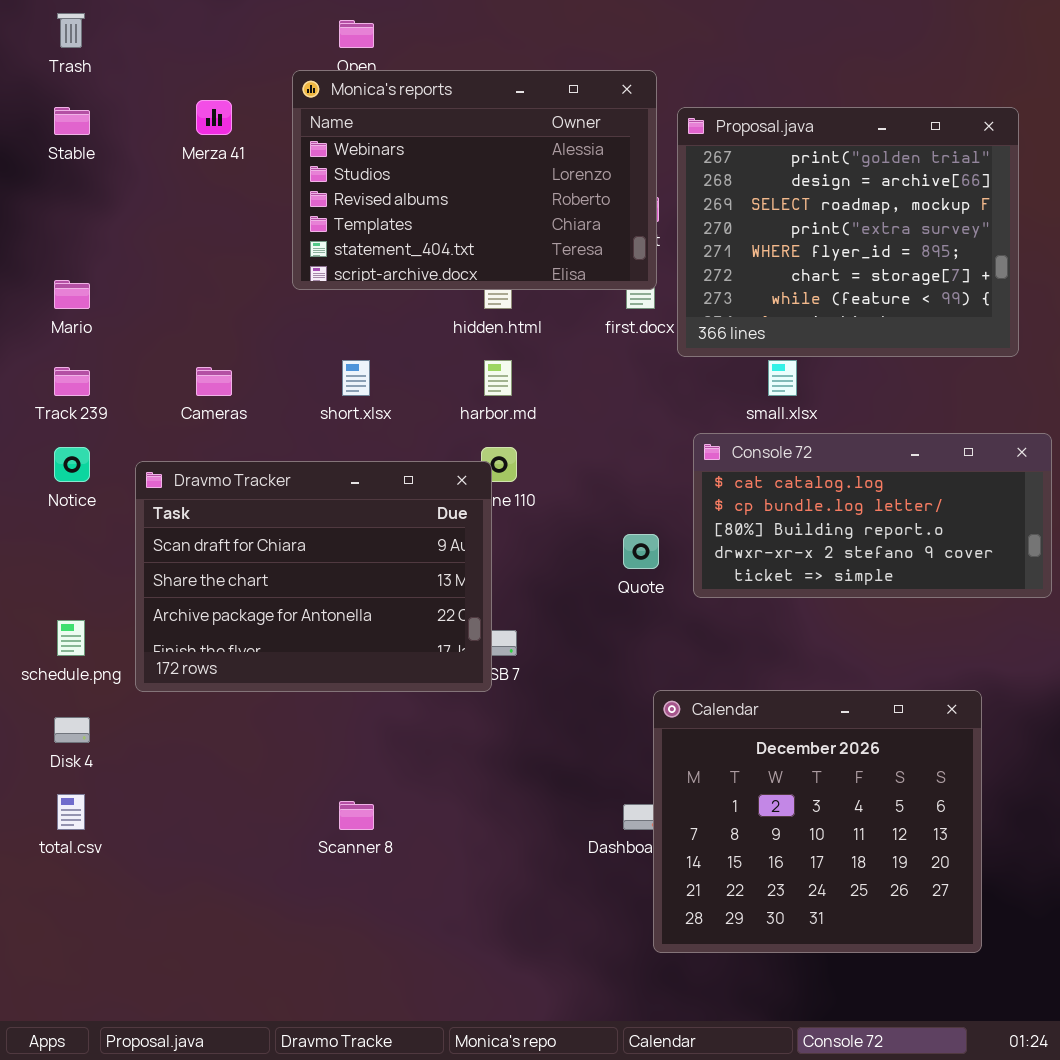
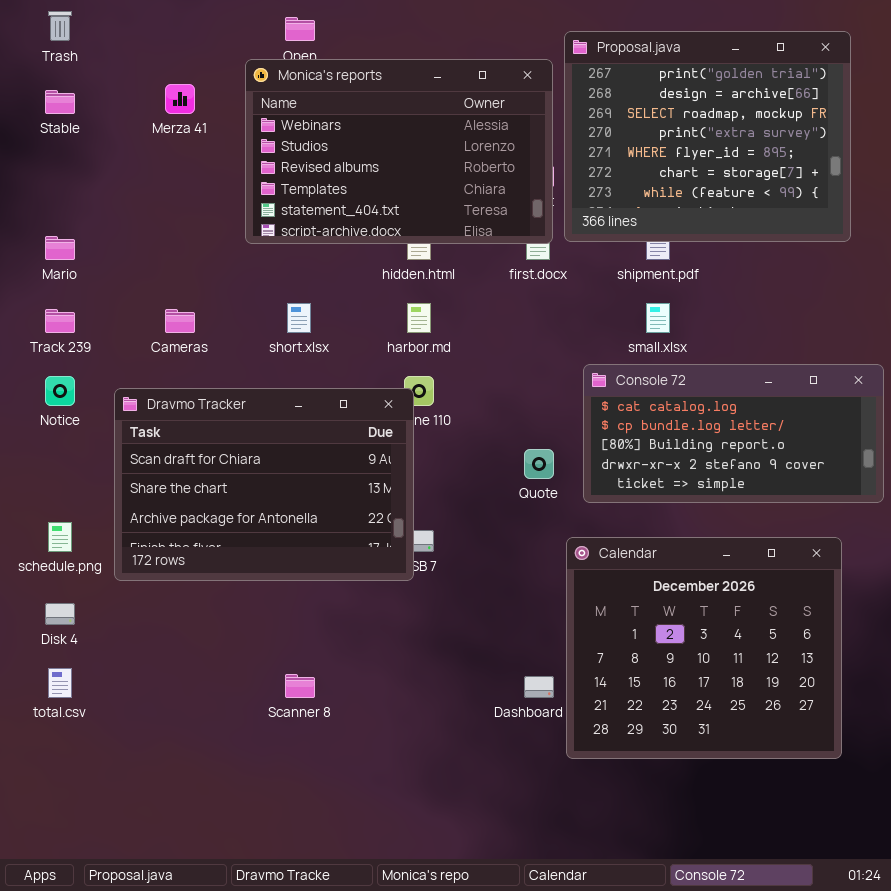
Proposal.java: [677,107,1019,357] -> [564,31,851,242], moved
Calendar: [653,690,982,953] -> [566,537,842,759], moved

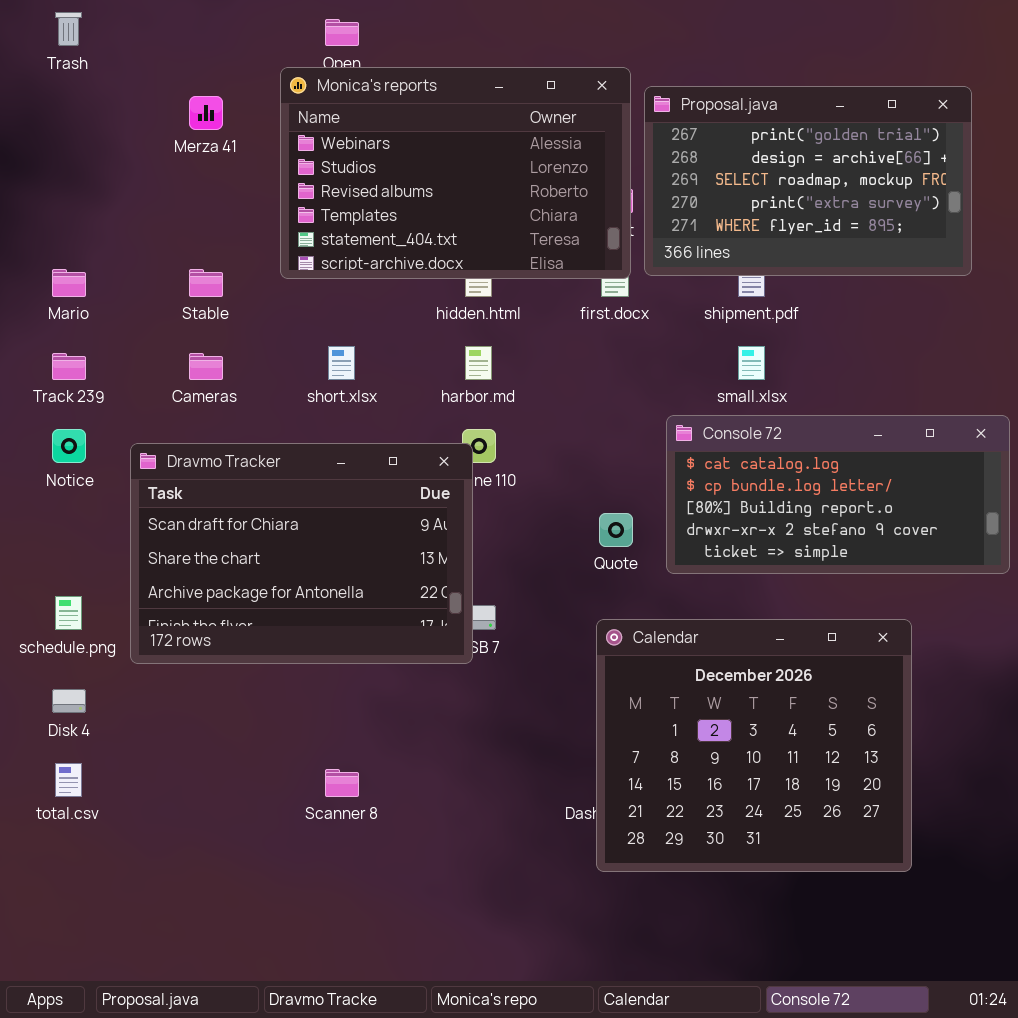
Proposal.java: [564,31,851,242] -> [644,86,972,276], resized
Stable: [45,90,75,114] -> [189,269,223,297], moved
Calendar: [566,537,842,759] -> [596,619,912,872], moved

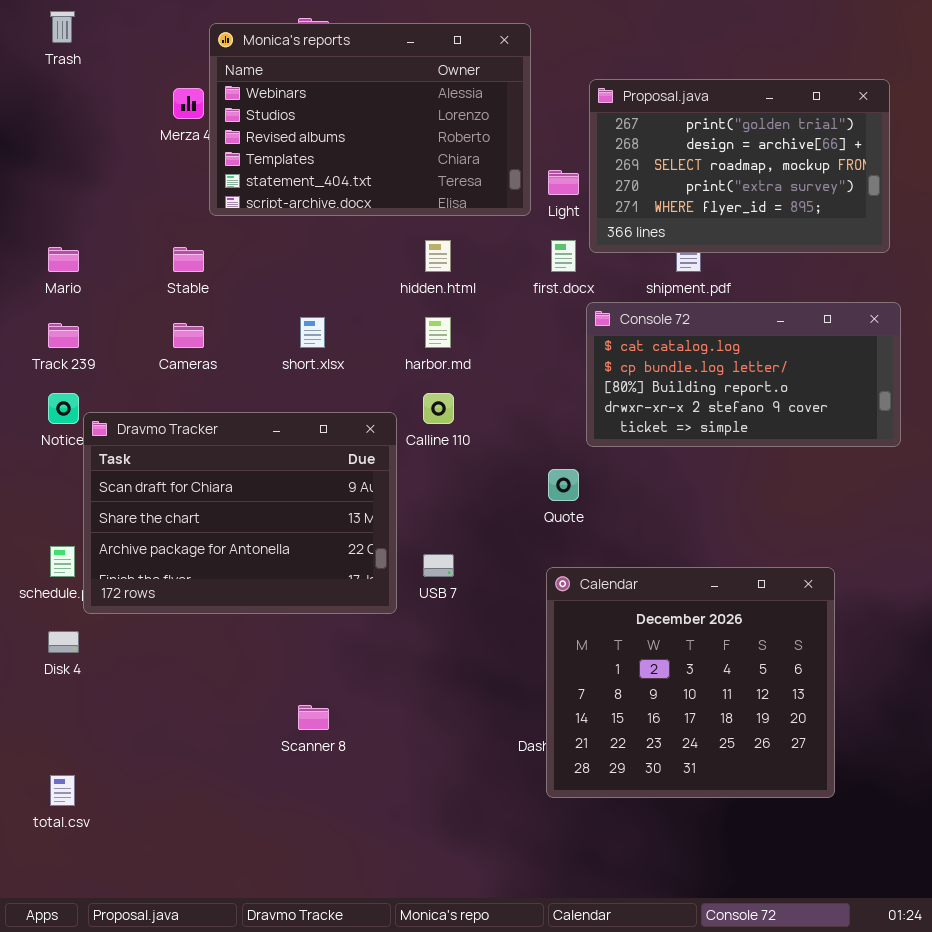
Monica's reports: [280,67,631,279] -> [209,23,531,216], moved
Console 72: [666,415,1010,574] -> [586,302,901,447], moved
Dravmo Tracker: [130,443,473,664] -> [83,412,397,614], moved
total.csv: [55,763,82,797] -> [50,775,75,806], moved

